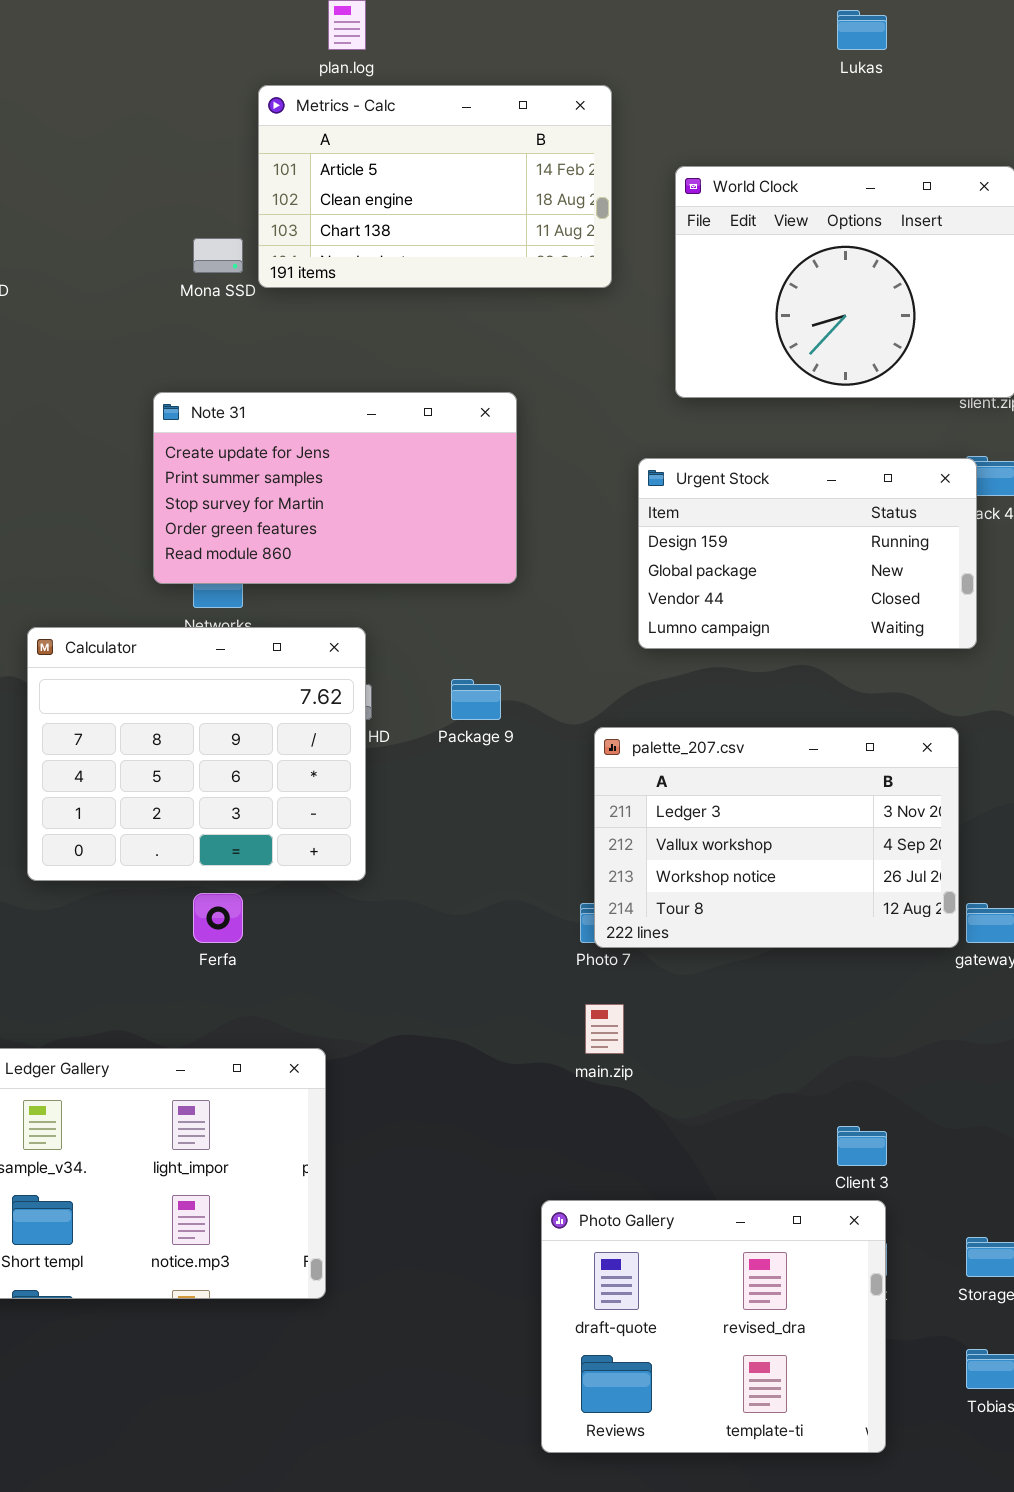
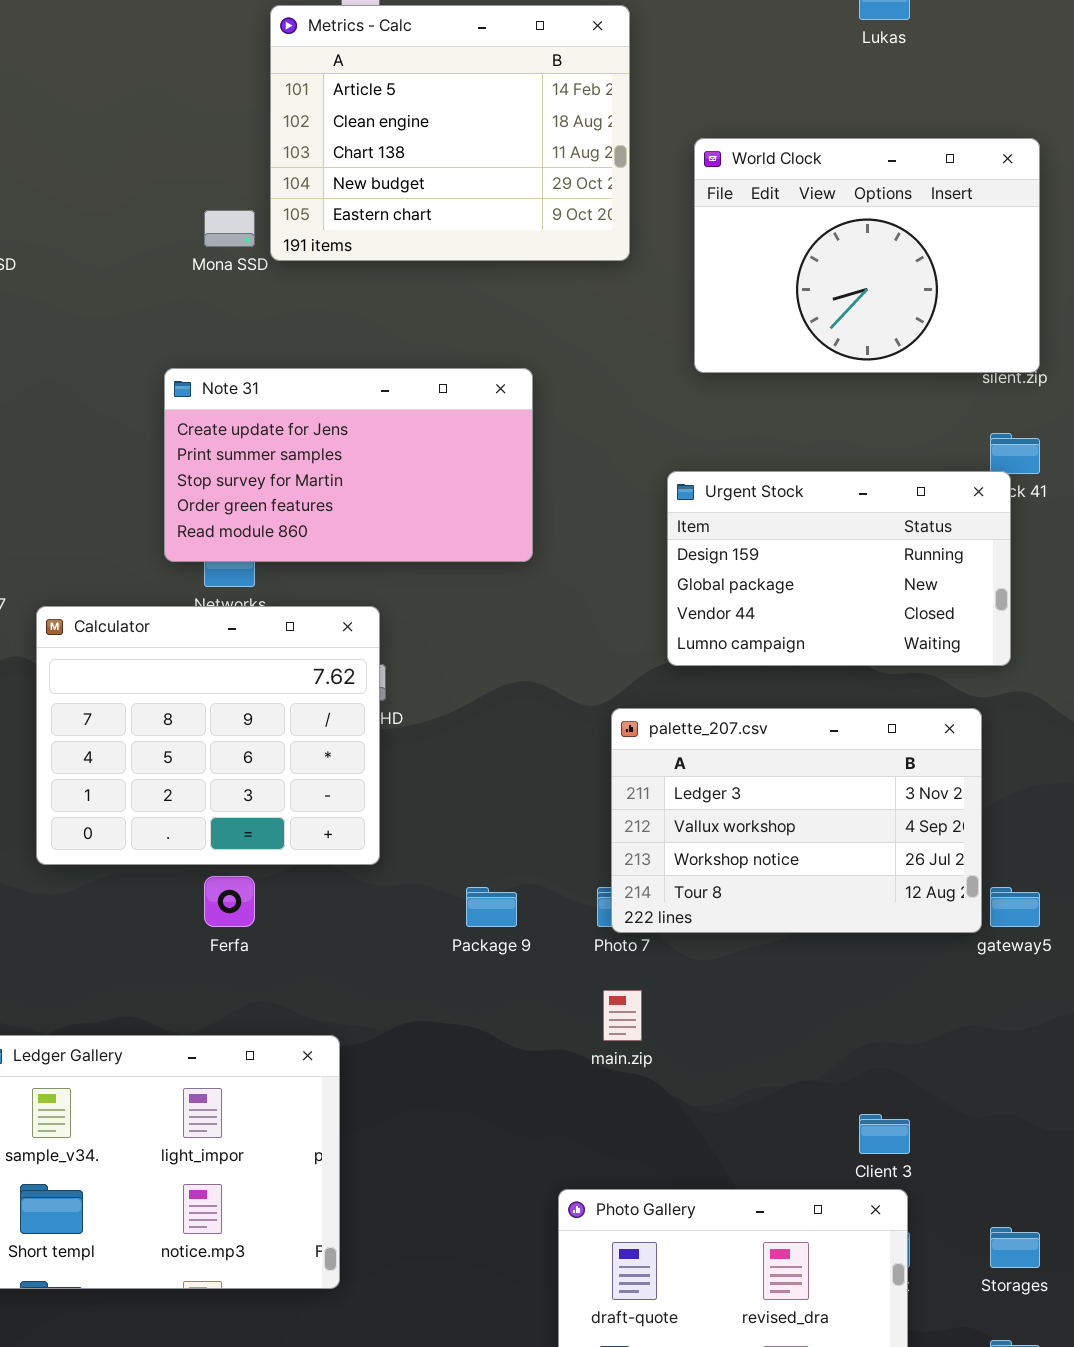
Metrics - Calc: [258,85,612,288] -> [270,5,630,261], resized
Urgent Stock: [638,458,977,649] -> [667,471,1011,666], moved
Package 9: [451,679,501,720] -> [466,887,517,927], moved

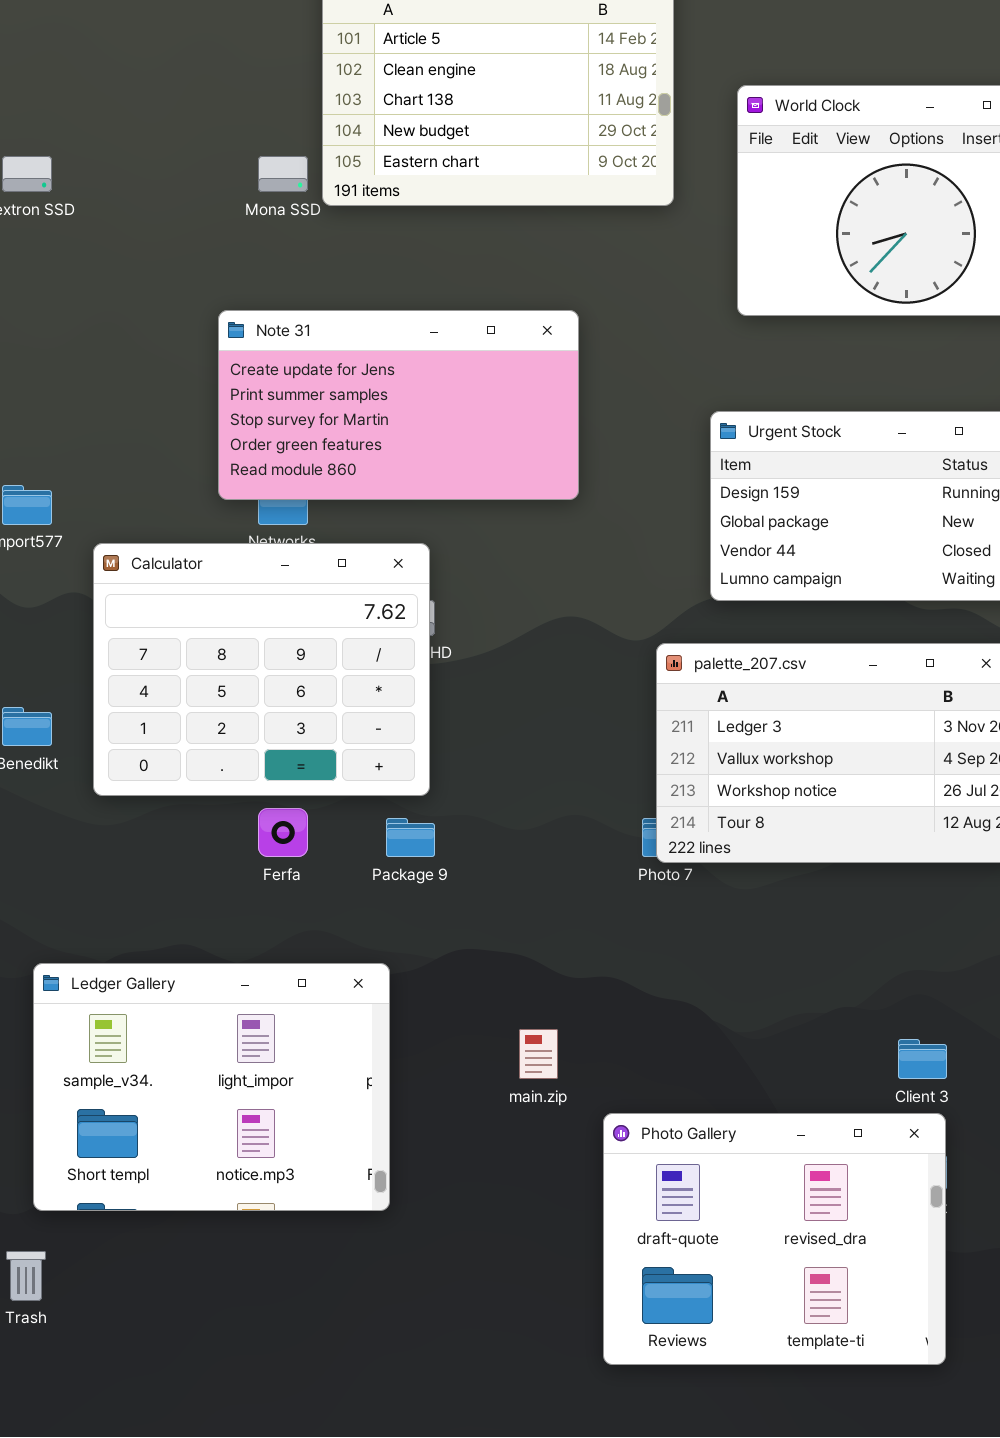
Package 9: [466,887,517,927] -> [386,818,435,857], moved
main.zip: [603,990,642,1041] -> [519,1029,558,1079], moved

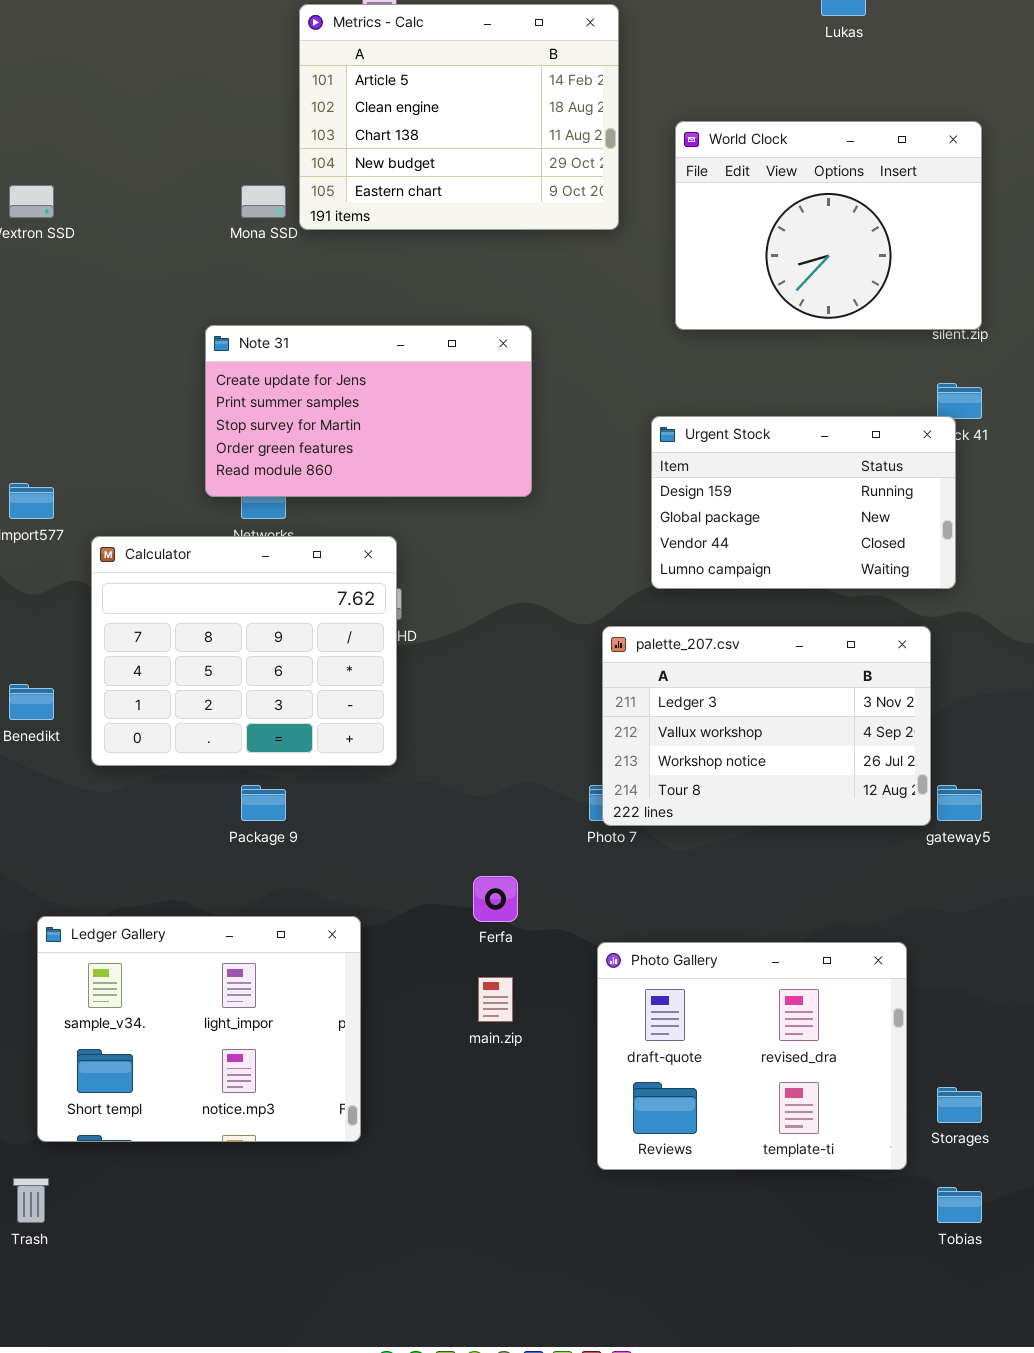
Ferfa: [258,808,308,857] -> [473,876,518,922], moved
Package 9: [386,818,435,857] -> [241,785,286,821], moved
Photo Gallery: [603,1113,946,1365] -> [597,942,907,1170], moved

